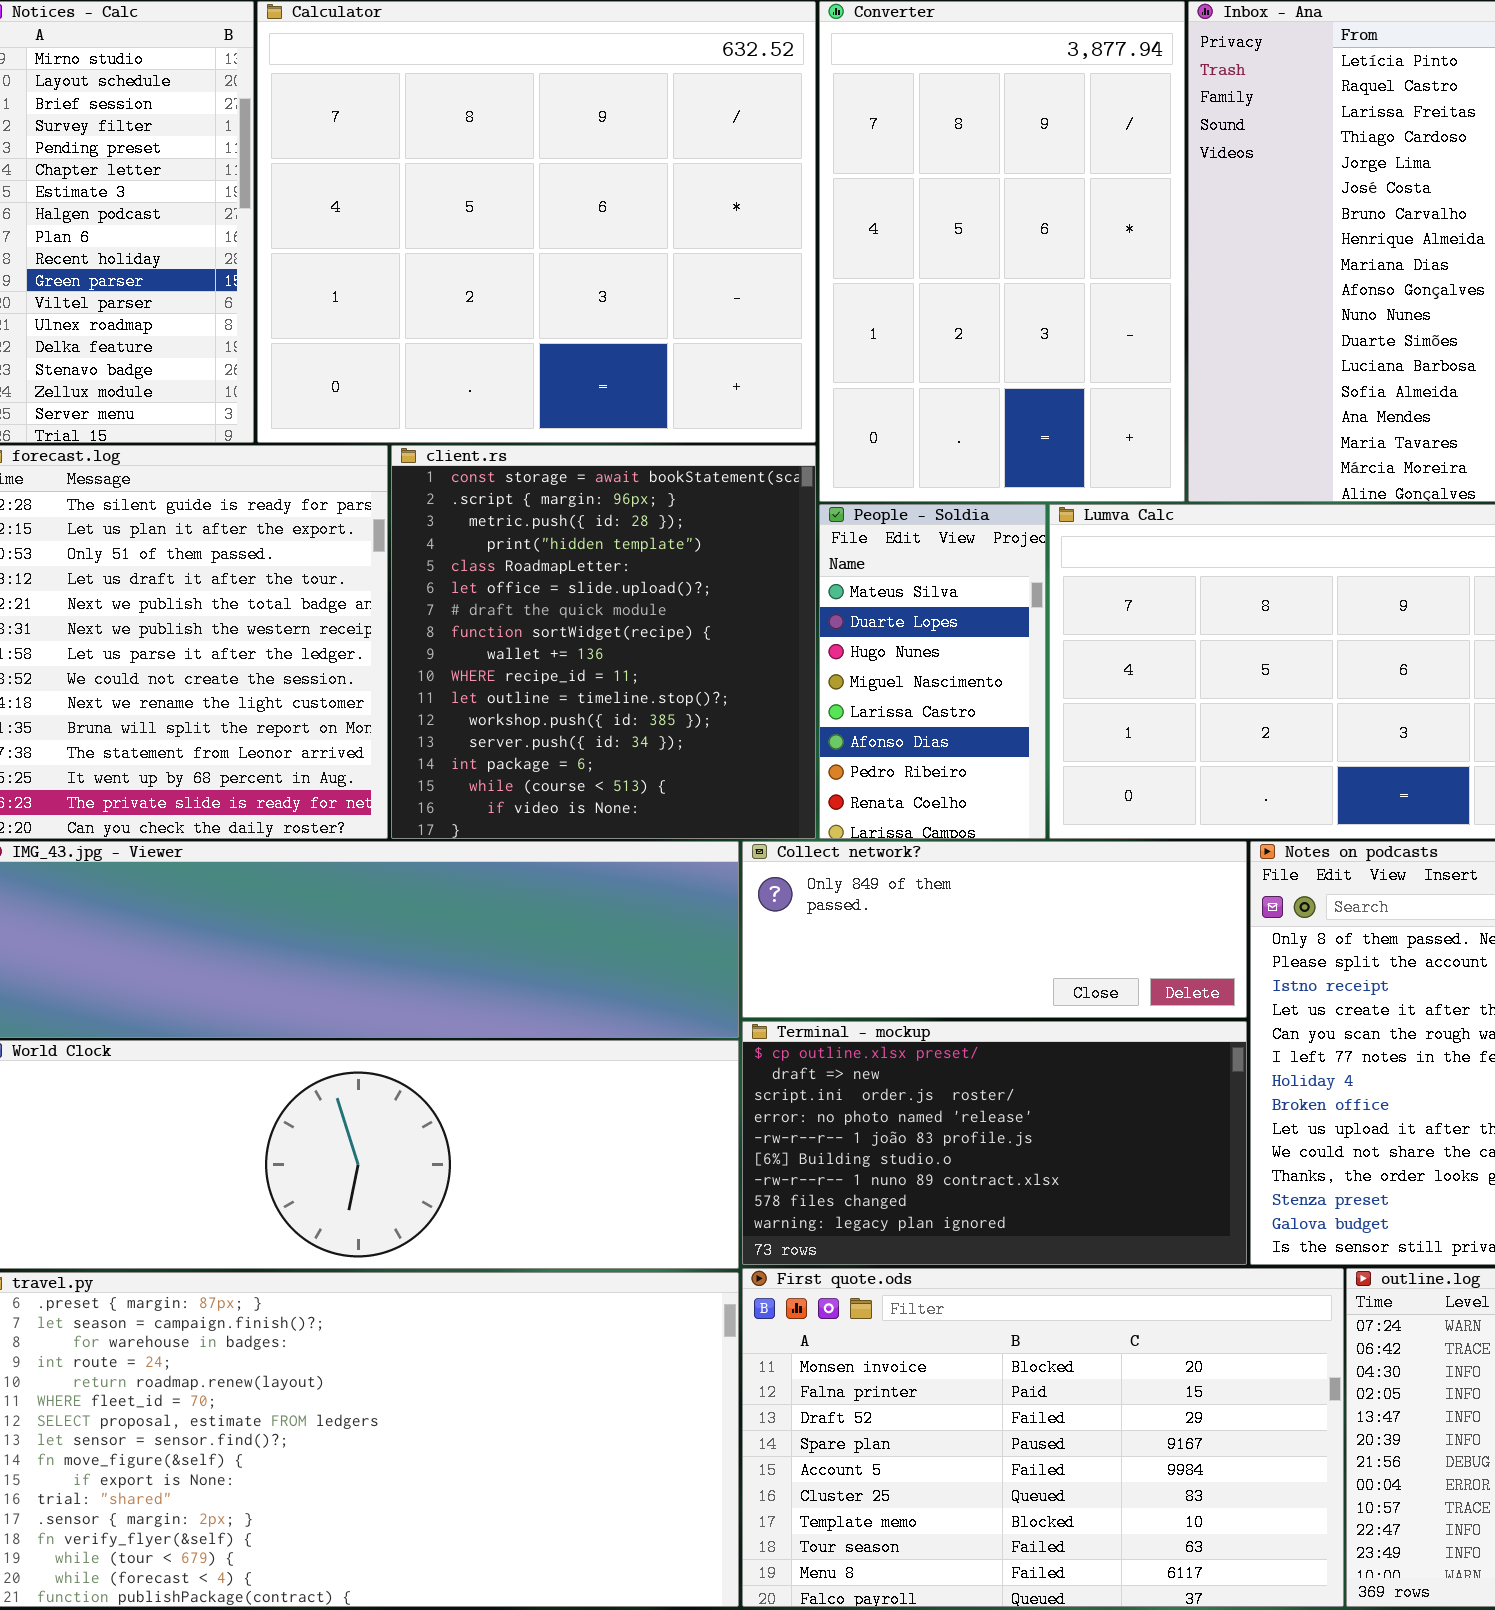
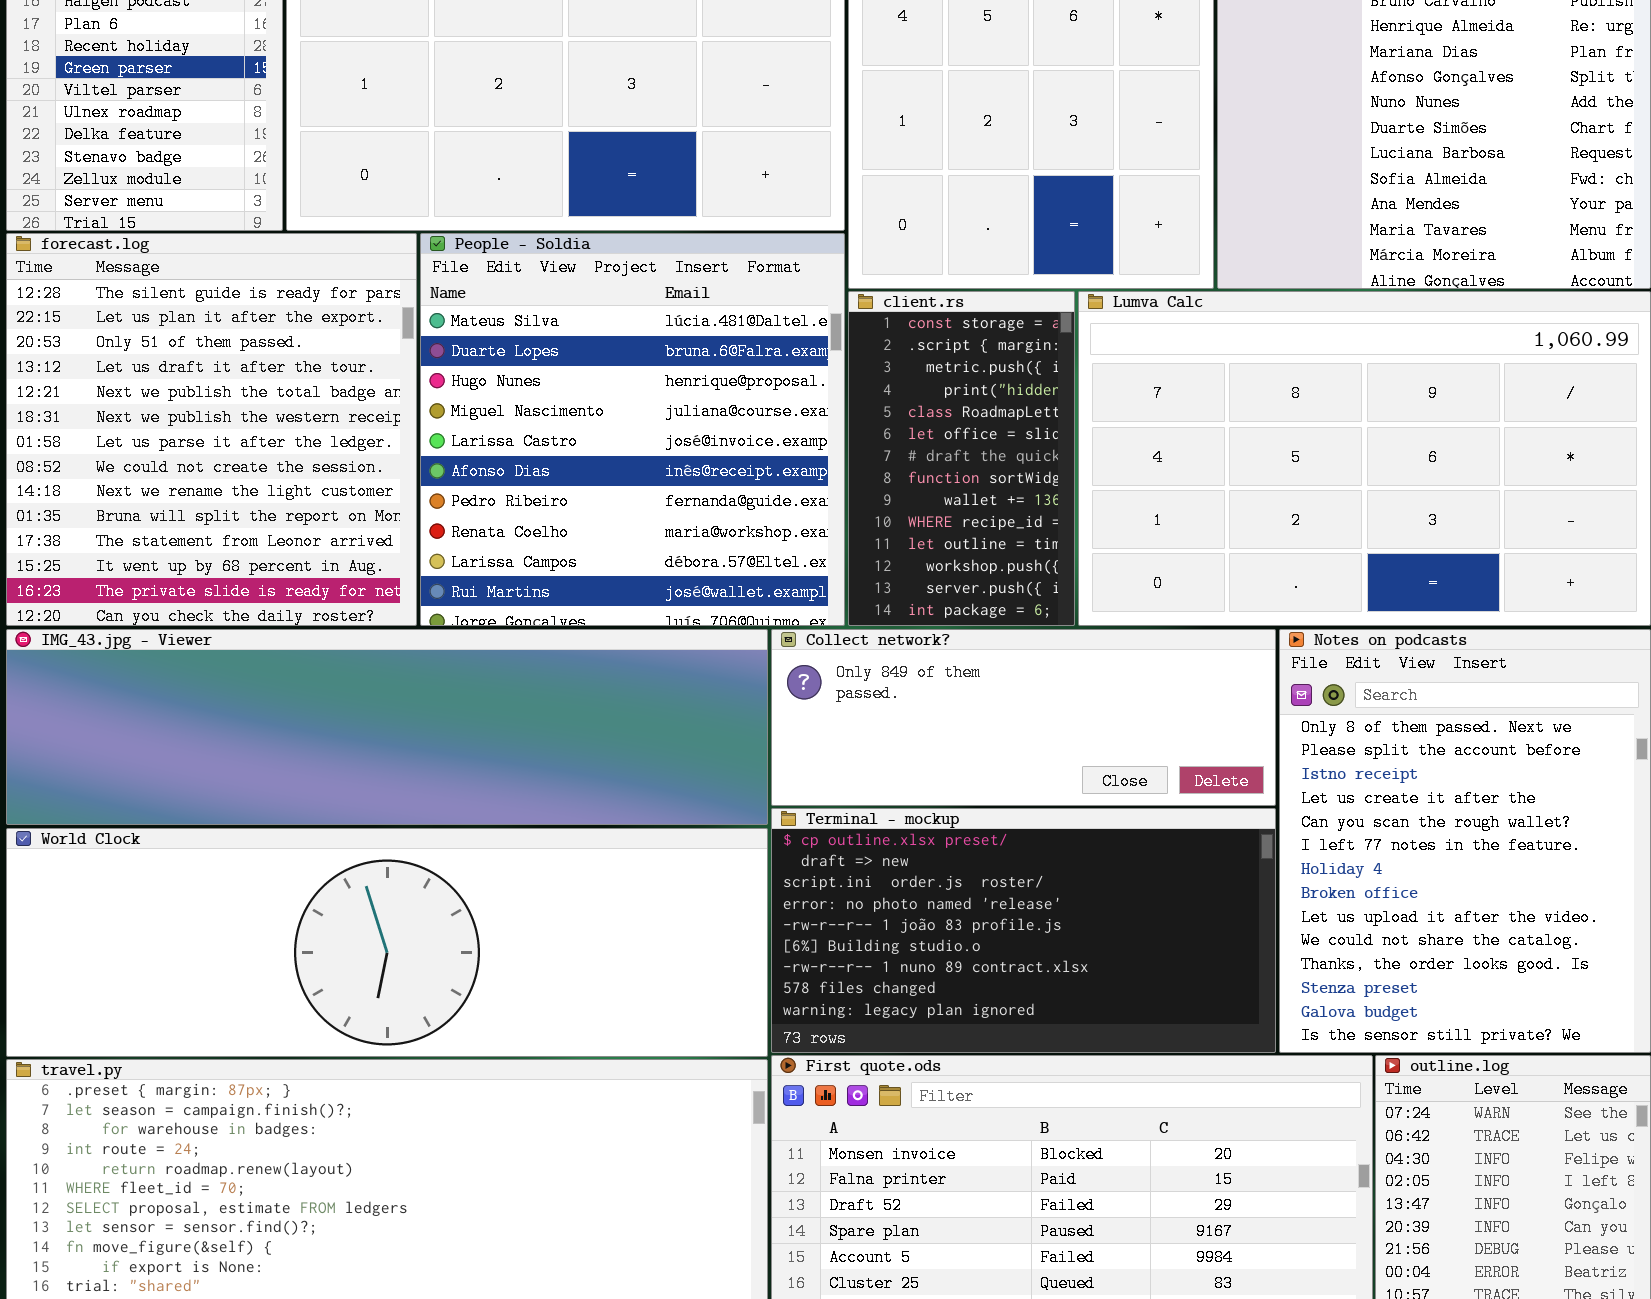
client.rs: [391,445,816,839] -> [848,291,1075,626], moved, resized
People - Soldia: [819,504,1046,839] -> [420,233,845,626], moved, resized

